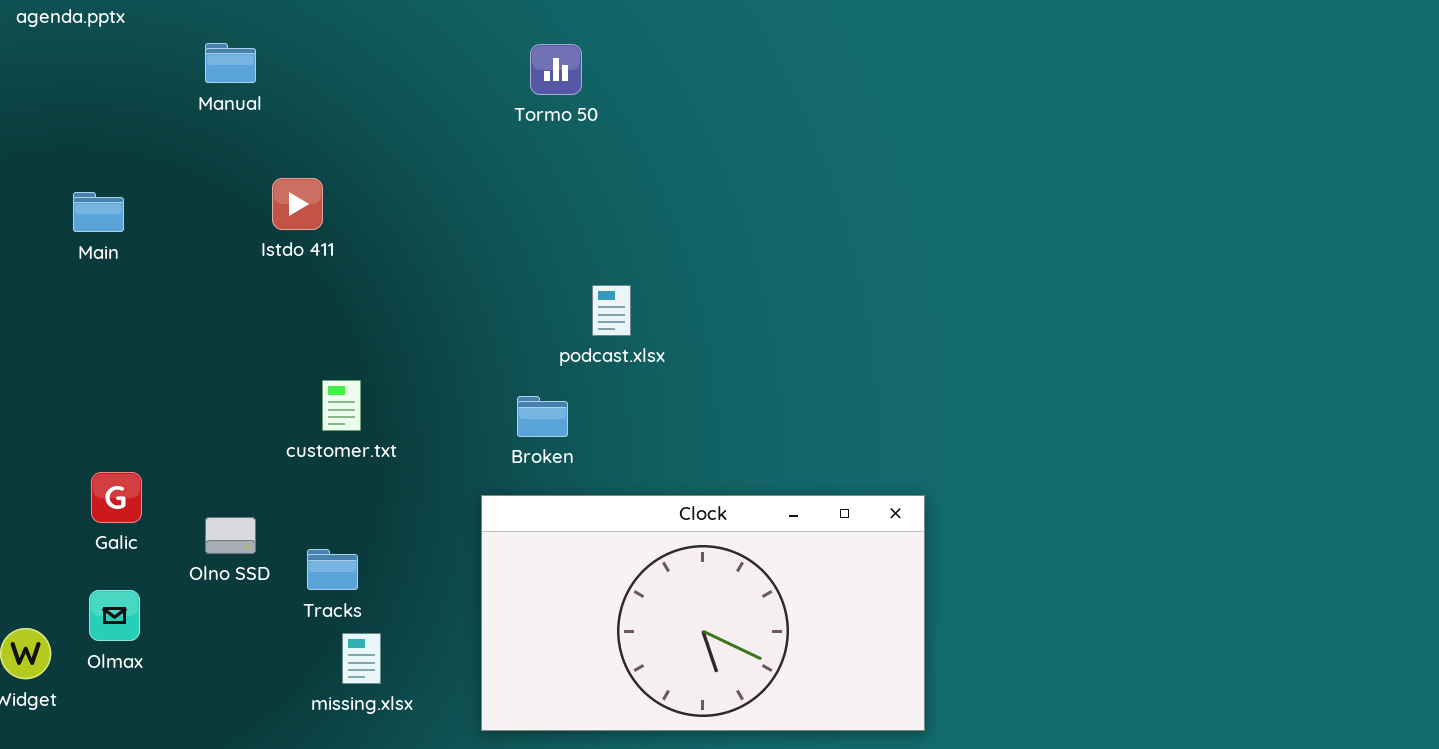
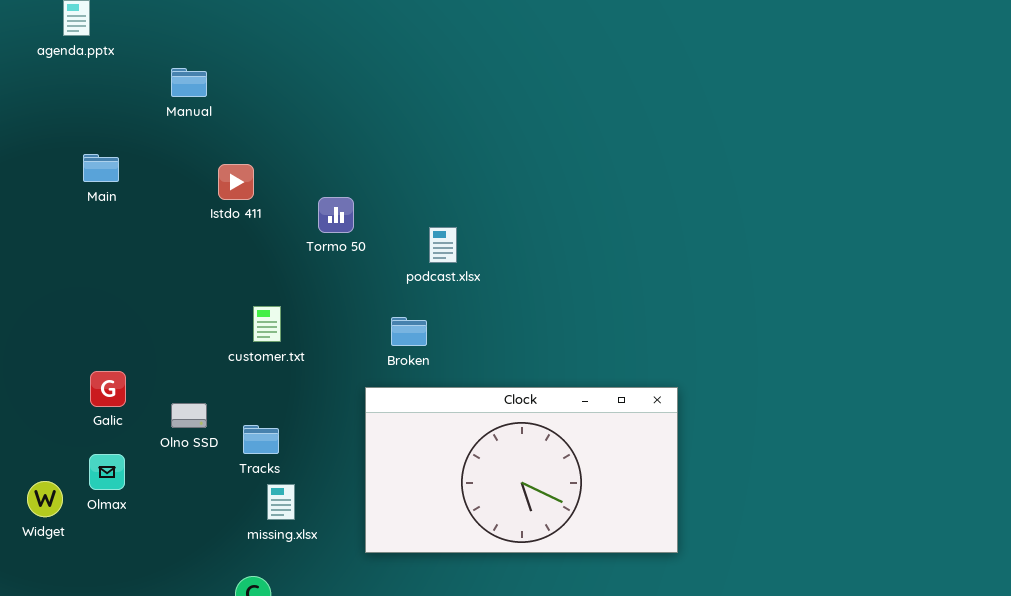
Tormo 50: [530,44,582,95] -> [318,197,354,233], moved
Main: [73,192,124,232] -> [83,154,119,182], moved
podcast.xlsx: [592,285,631,336] -> [429,227,457,263], moved

